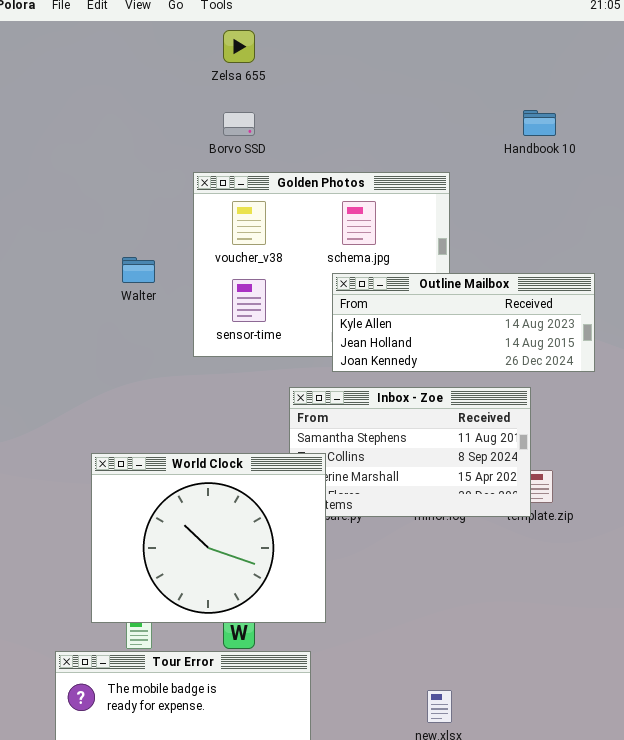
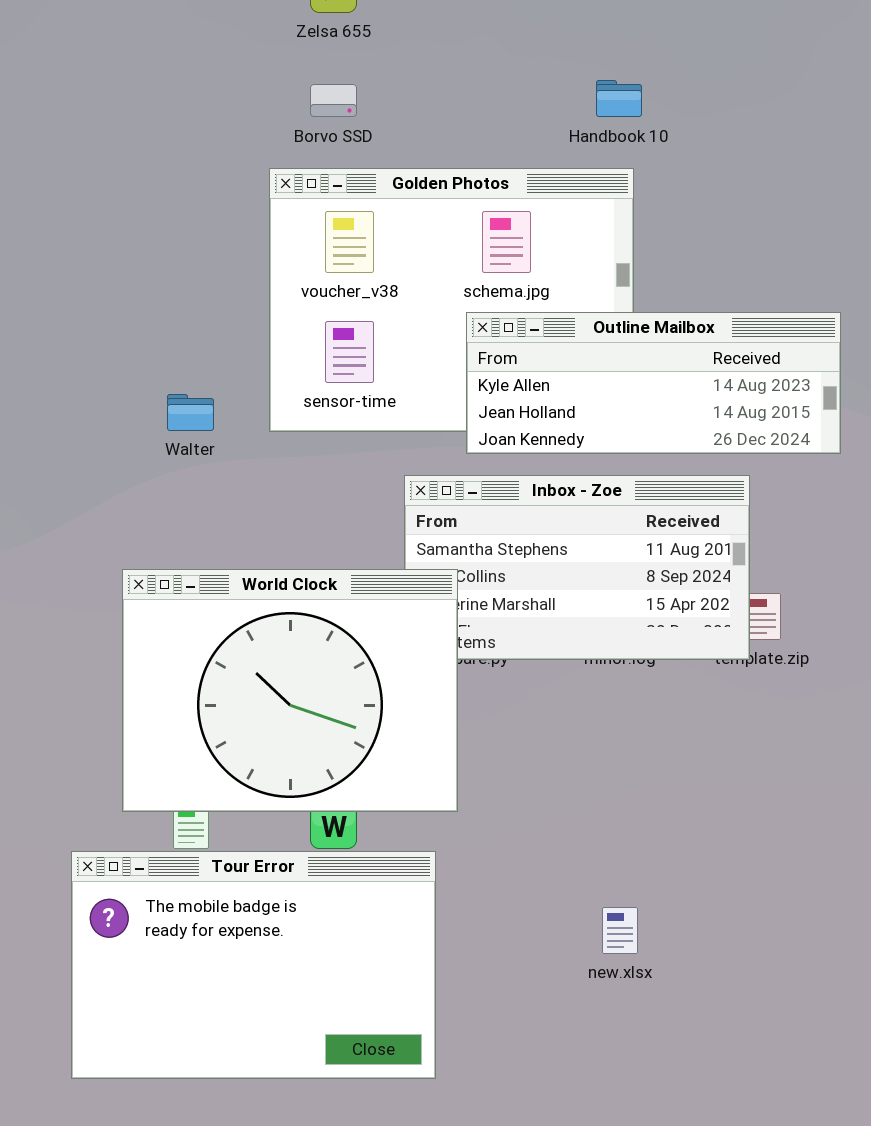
Handbook 10: [523,110,556,136] -> [596,80,642,117], moved
Walter: [122,257,155,283] -> [167,394,214,431], moved

